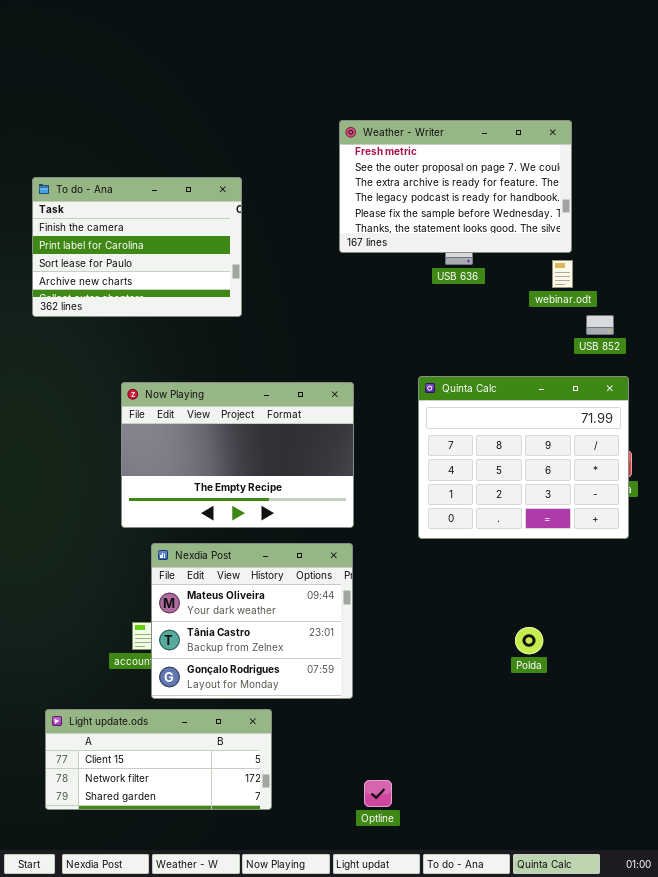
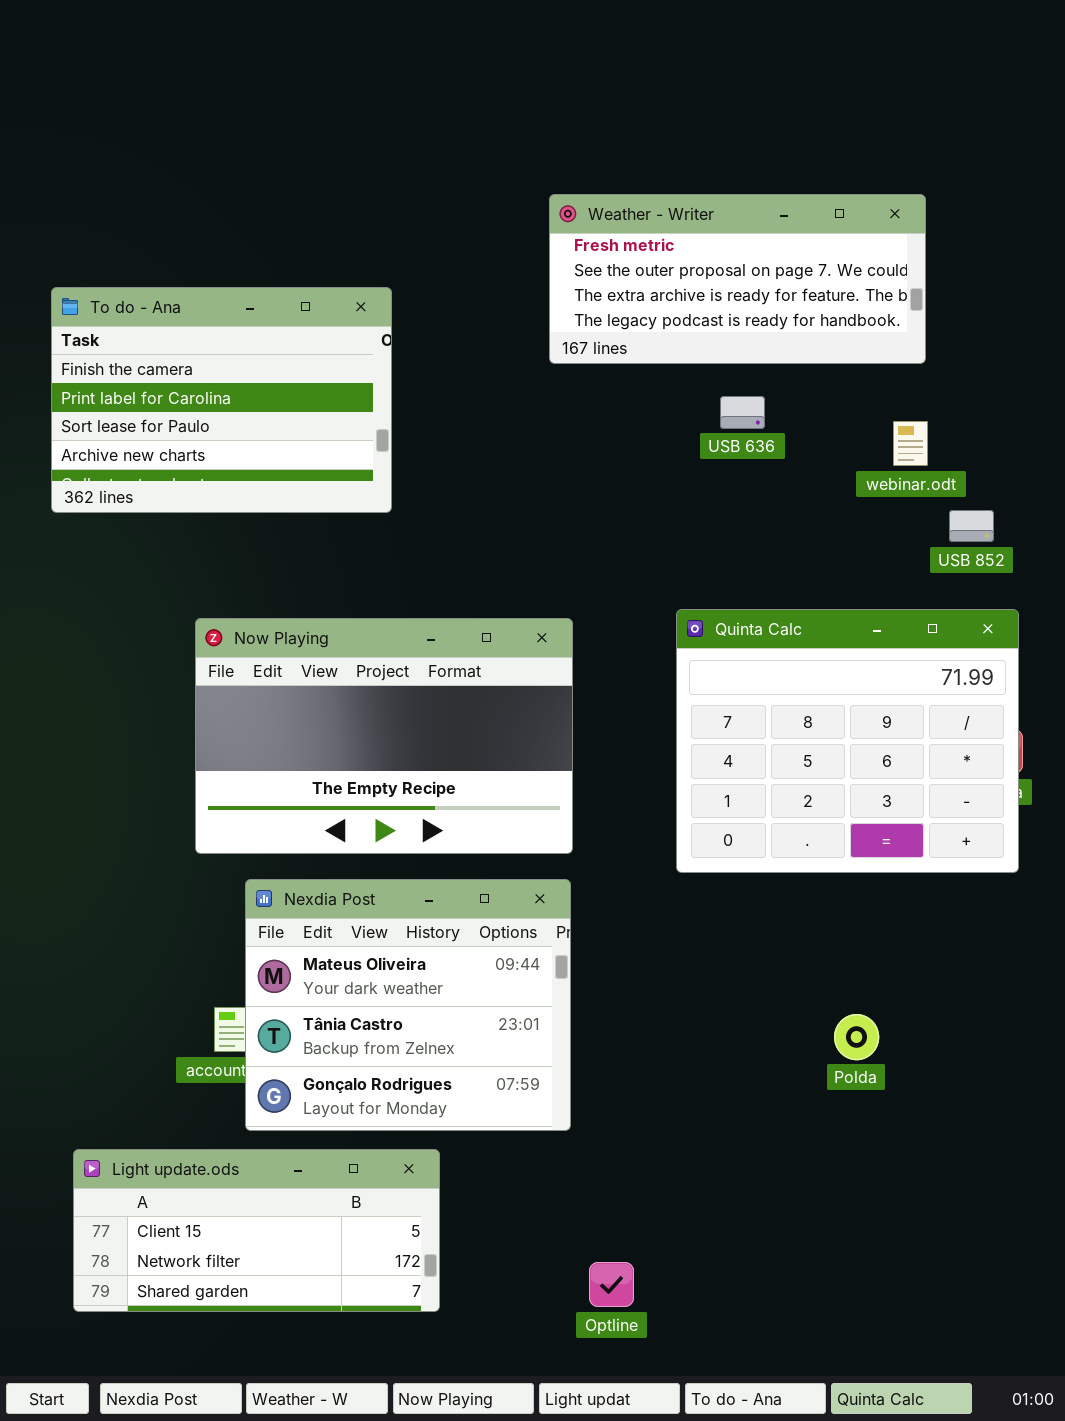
Weather - Writer: [339,120,572,253] -> [549,194,926,364], resized

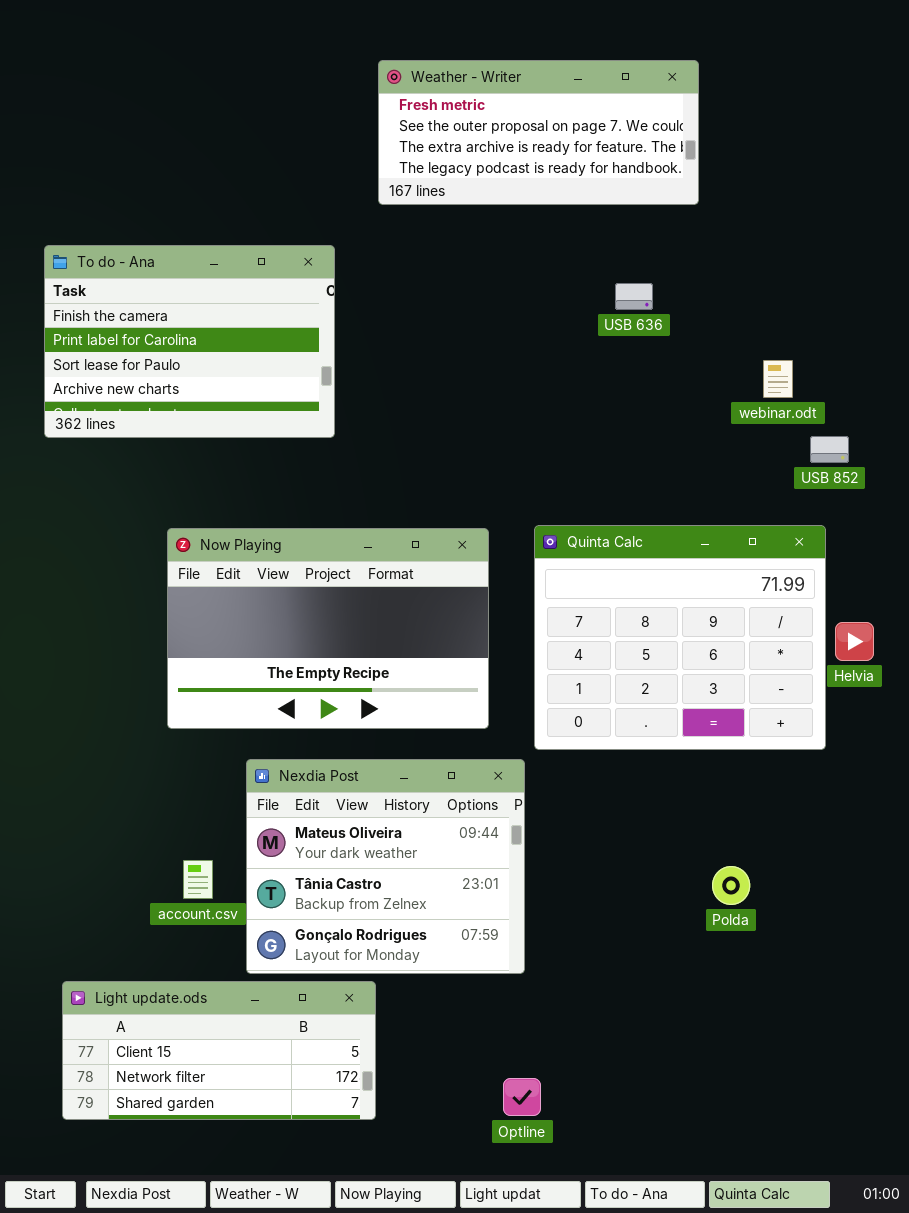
Weather - Writer: [549,194,926,364] -> [378,60,699,205], moved
USB 636: [720,396,765,429] -> [615,283,653,310], moved
Quinta Calc: [676,609,1019,873] -> [534,525,826,750], moved
Nexdia Post: [245,879,571,1131] -> [246,759,525,974], moved

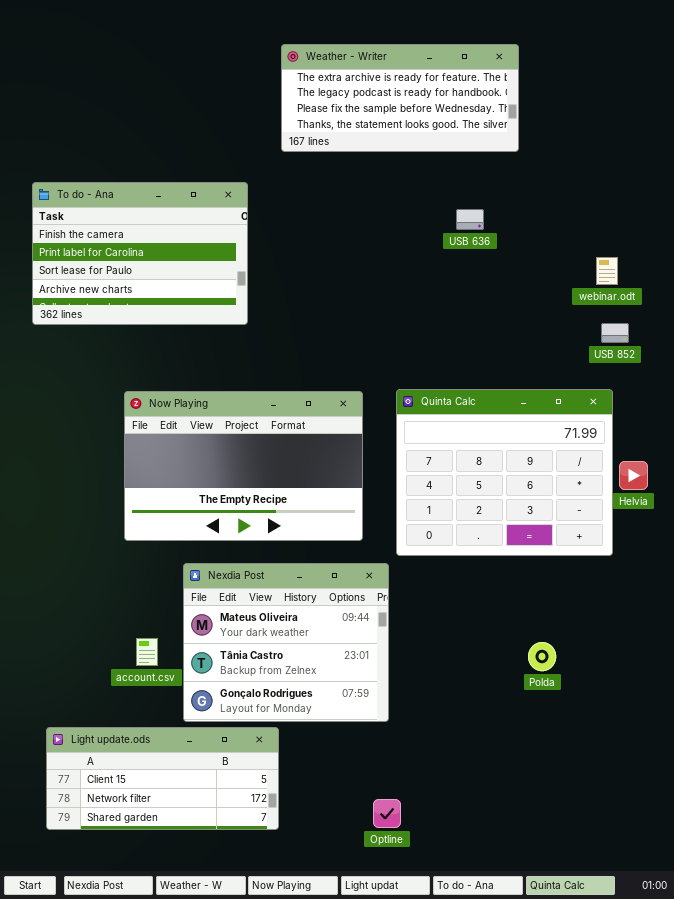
Weather - Writer: [378,60,699,205] -> [281,44,519,152], scrolled down 2 rows
webinar.odt: [763,360,793,398] -> [596,257,618,285], moved

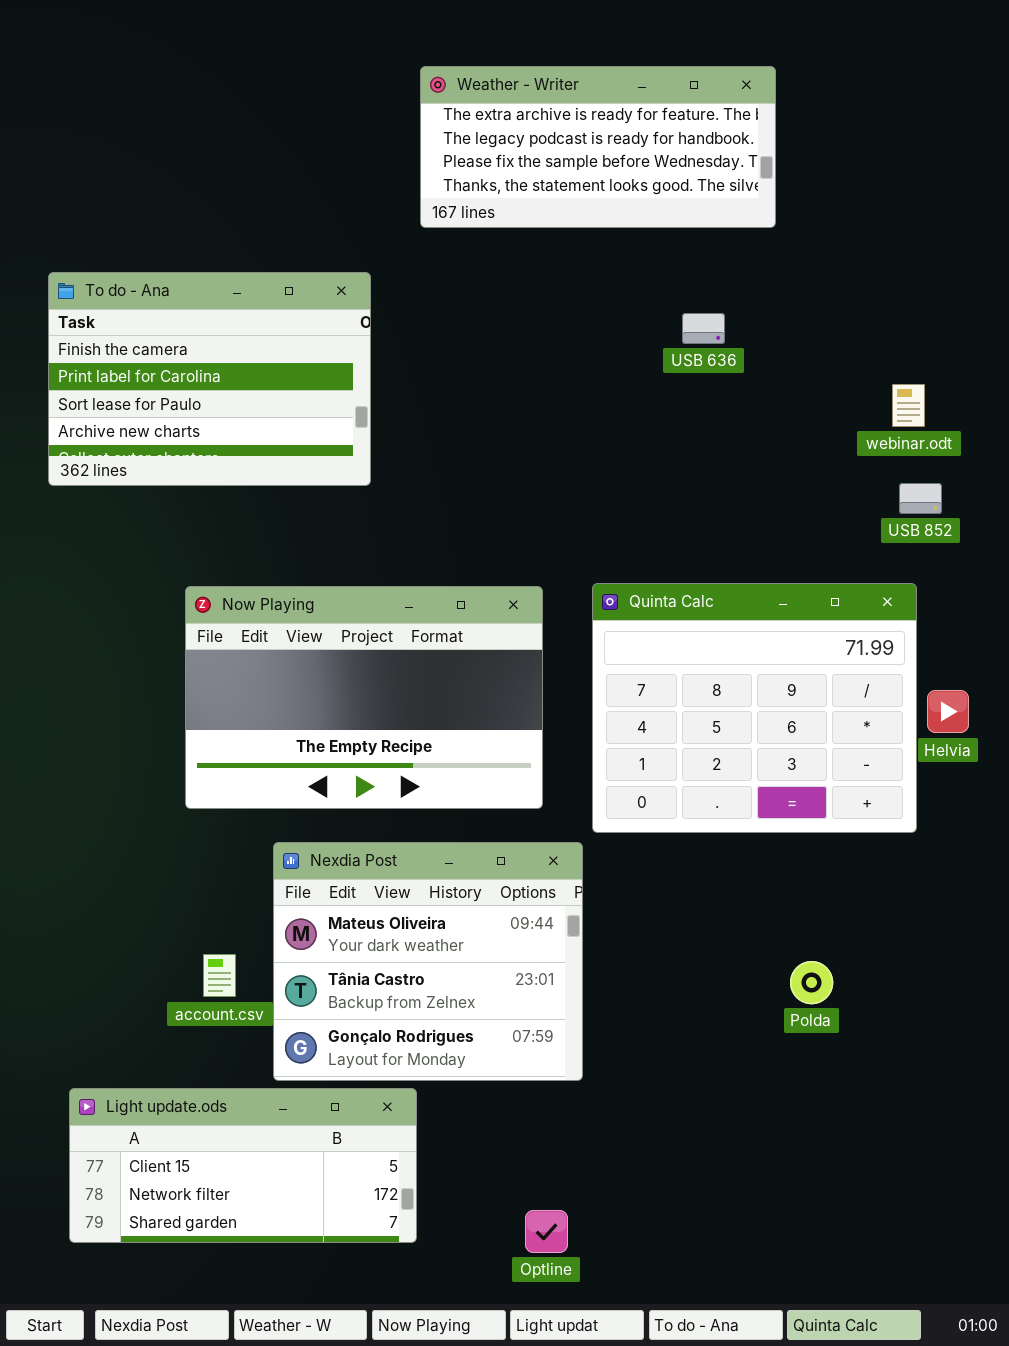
Optline: [373,799,401,828] -> [525,1210,568,1253], moved

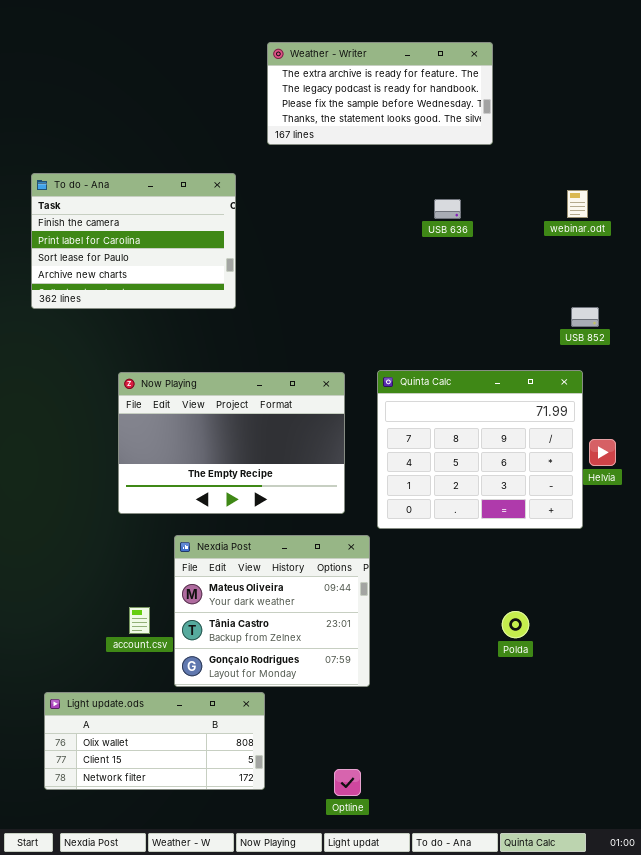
webinar.odt: [892,384,925,427] -> [567,190,588,218], moved
Light update.ods: [69,1088,417,1243] -> [44,692,265,790], scrolled up 1 row

